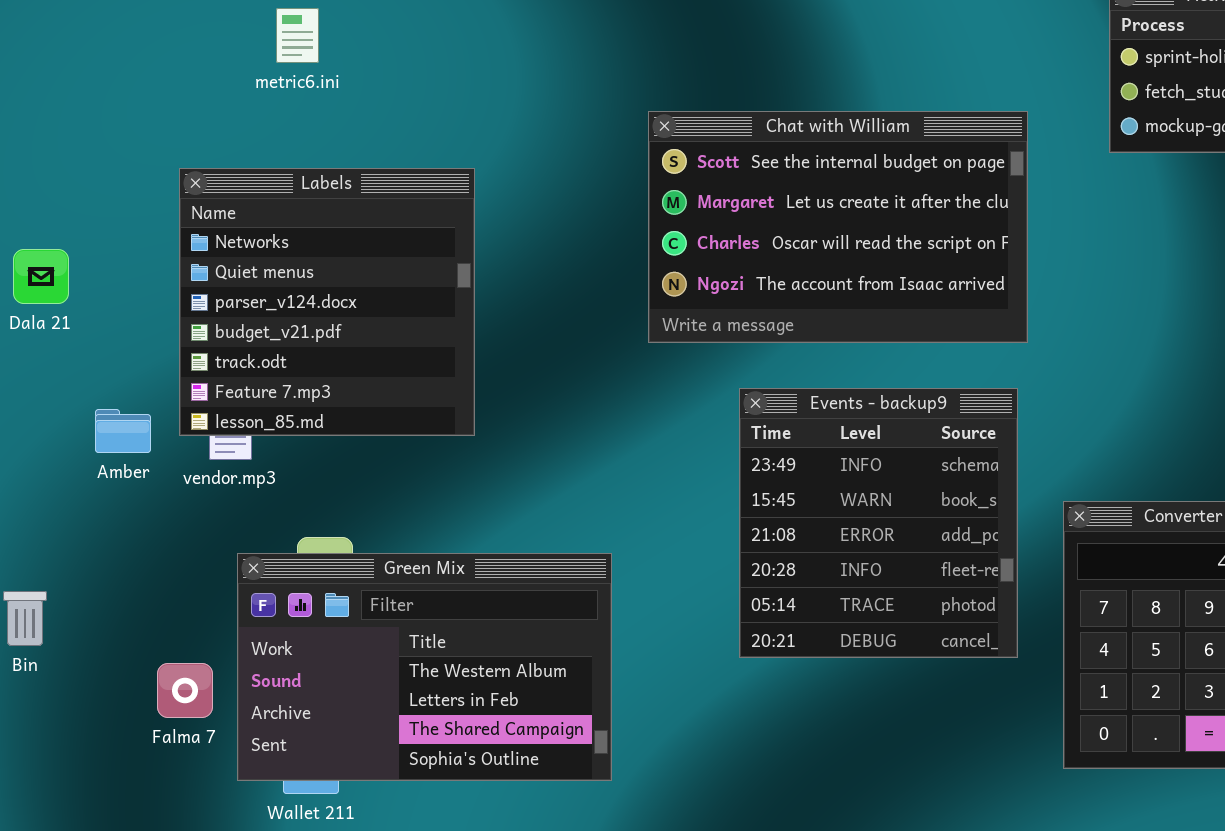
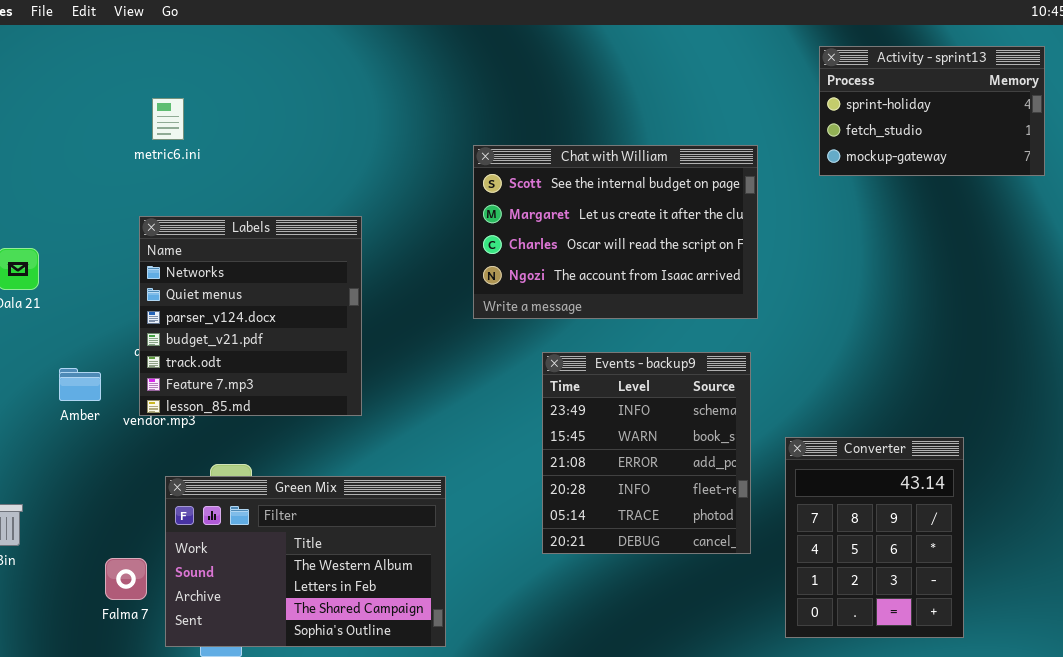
metric6.ini: [276,8,319,63] -> [152,98,184,140], moved
Labels: [179,168,475,436] -> [139,216,362,416], moved

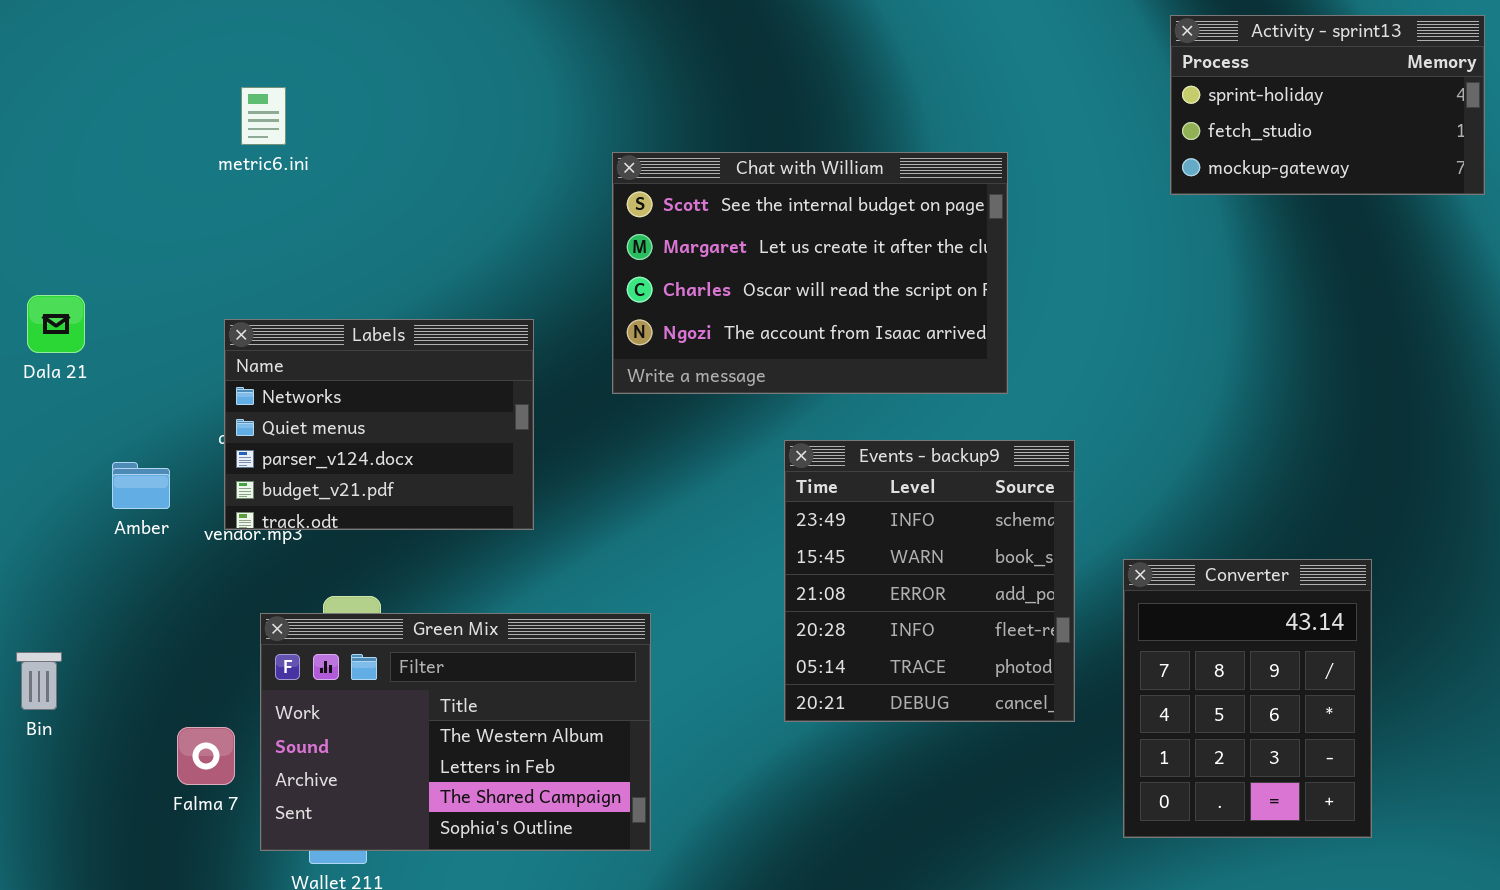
Chat with William: [473,145,758,319] -> [612,152,1008,394], moved
Labels: [139,216,362,416] -> [224,319,534,530], resized

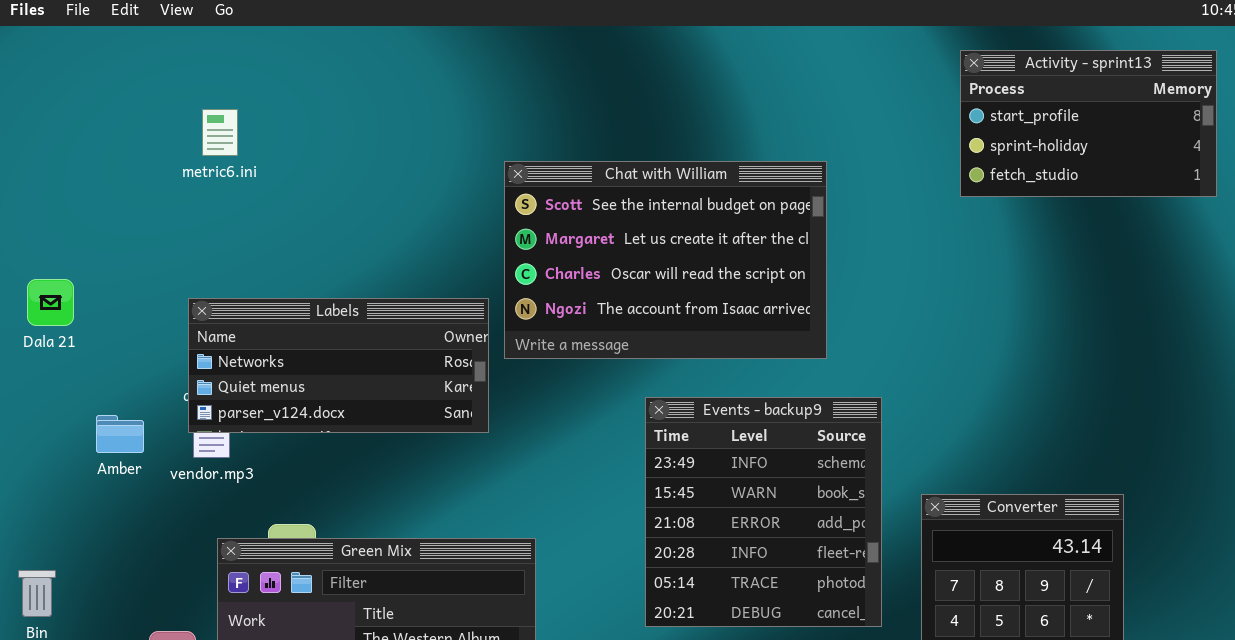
Activity - sprint13: [1170,15,1485,195] -> [960,50,1217,197], scrolled up 1 row
Labels: [224,319,534,530] -> [188,298,489,433], resized

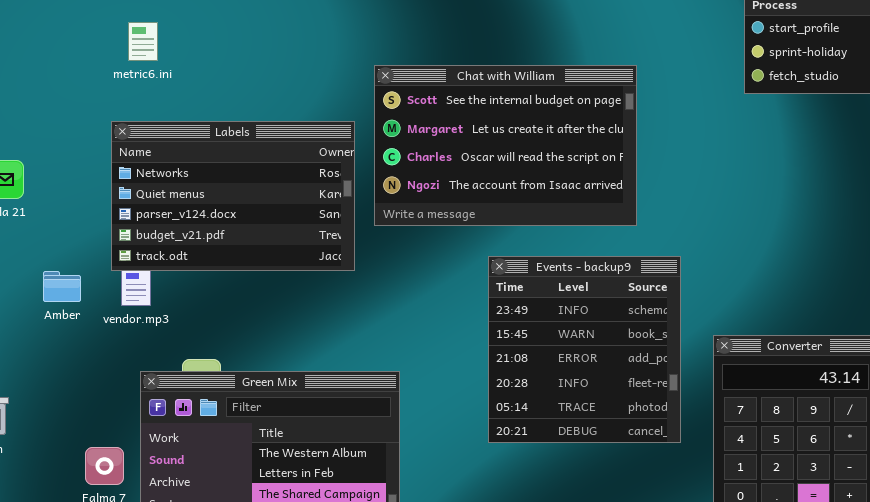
Labels: [188,298,489,433] -> [111,121,355,271], moved, resized

